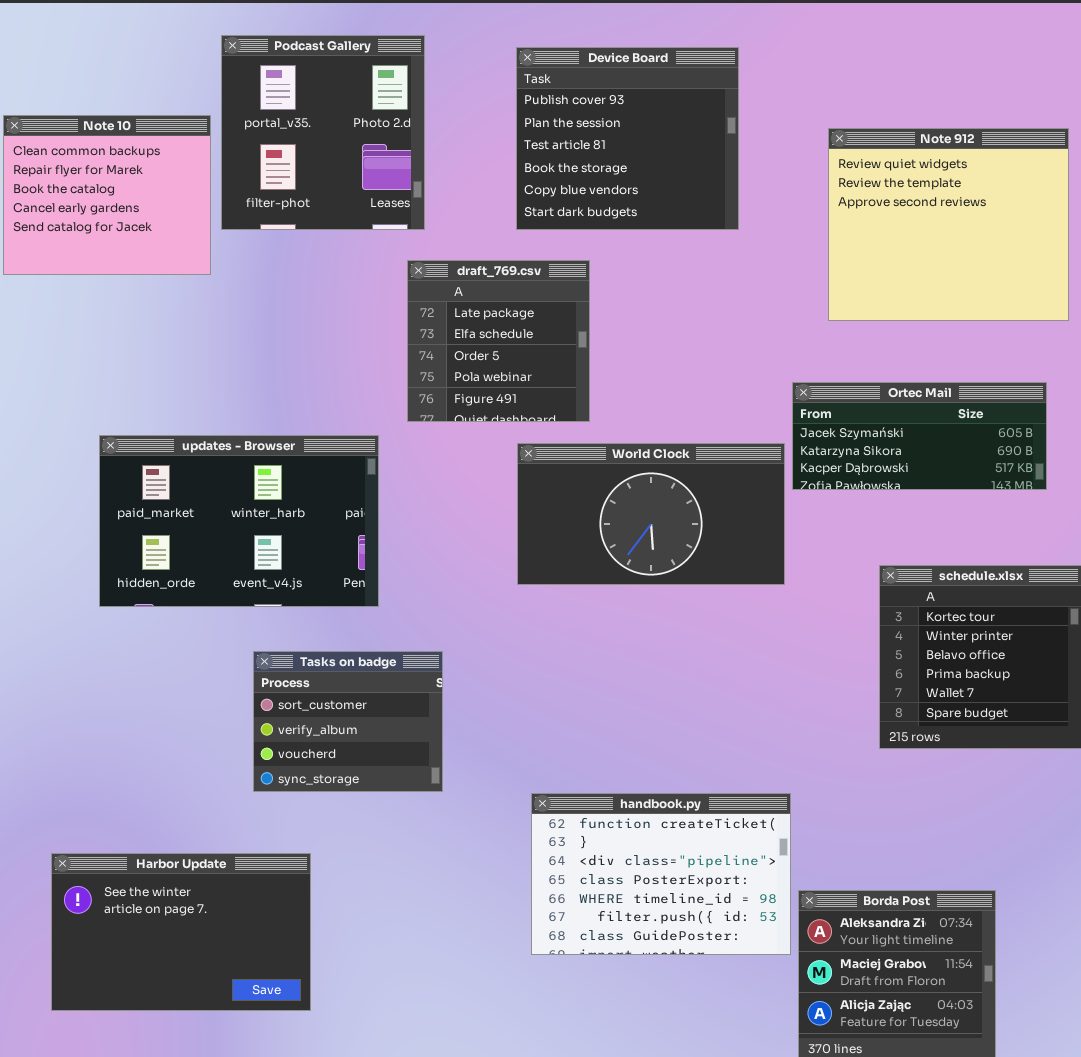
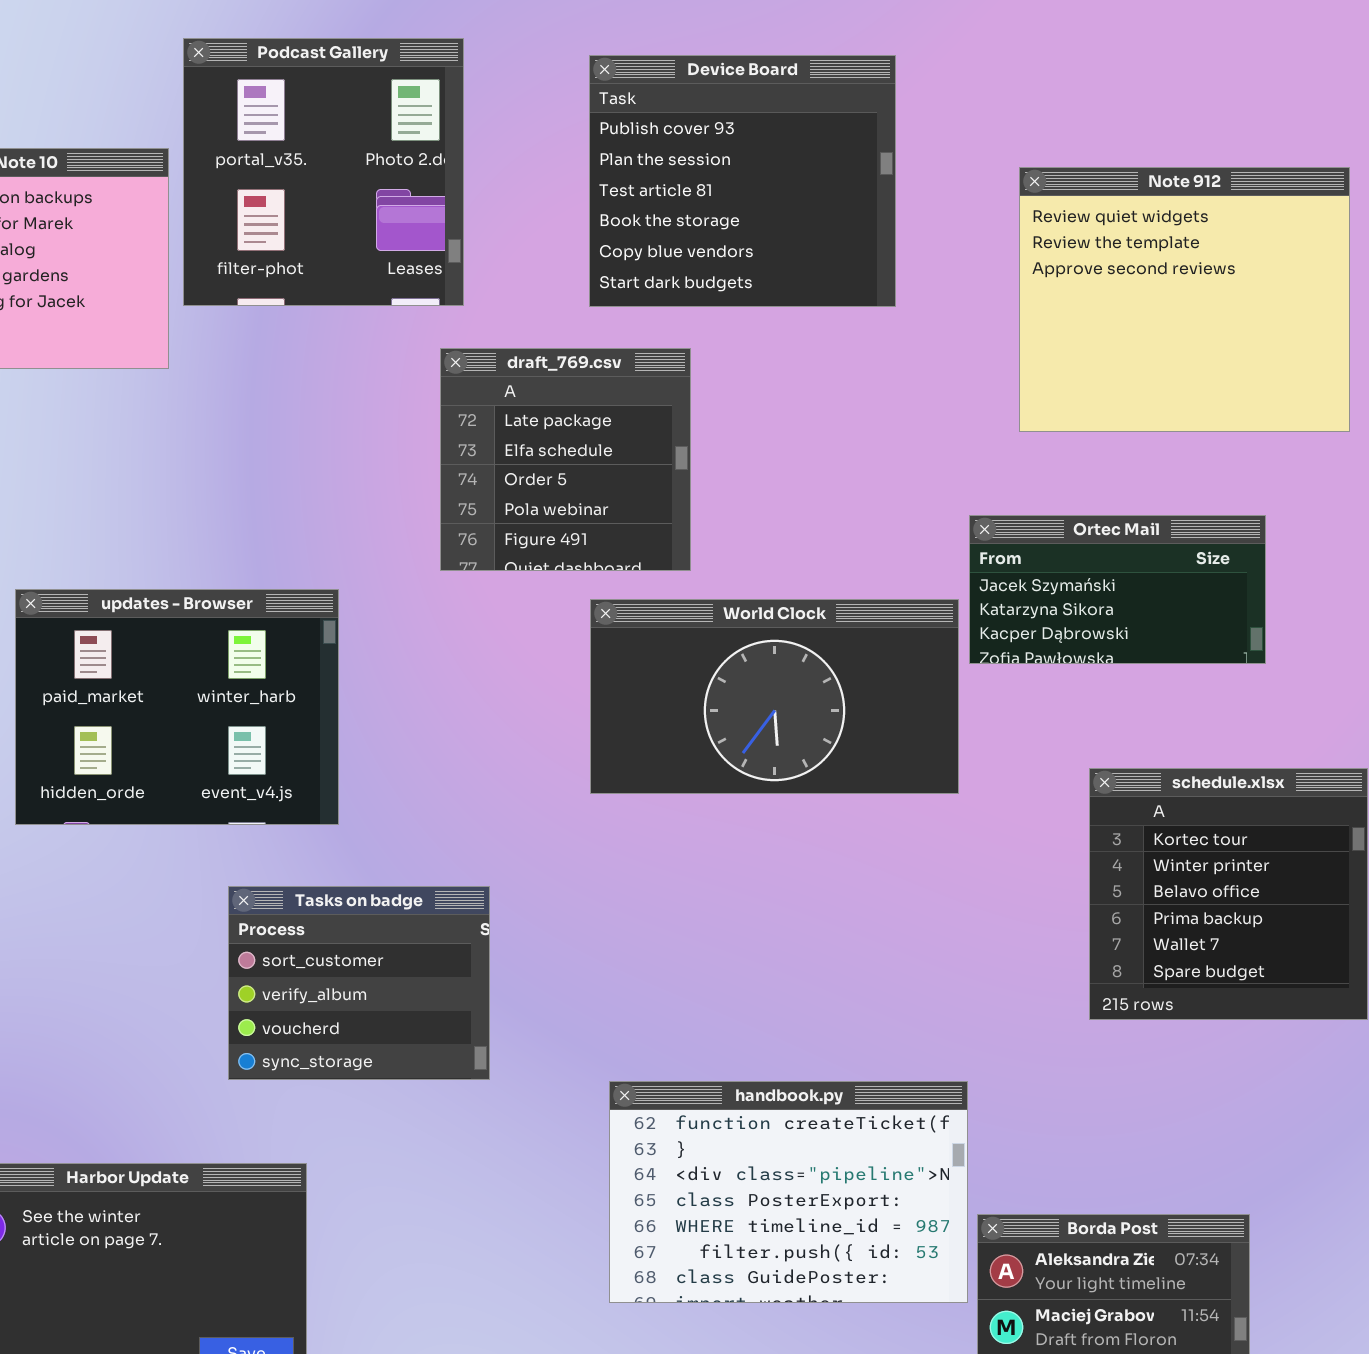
Ortec Mail: [792,382,1047,490] -> [969,515,1266,664], resized
updates - Browser: [99,435,379,607] -> [15,589,339,825], resized

